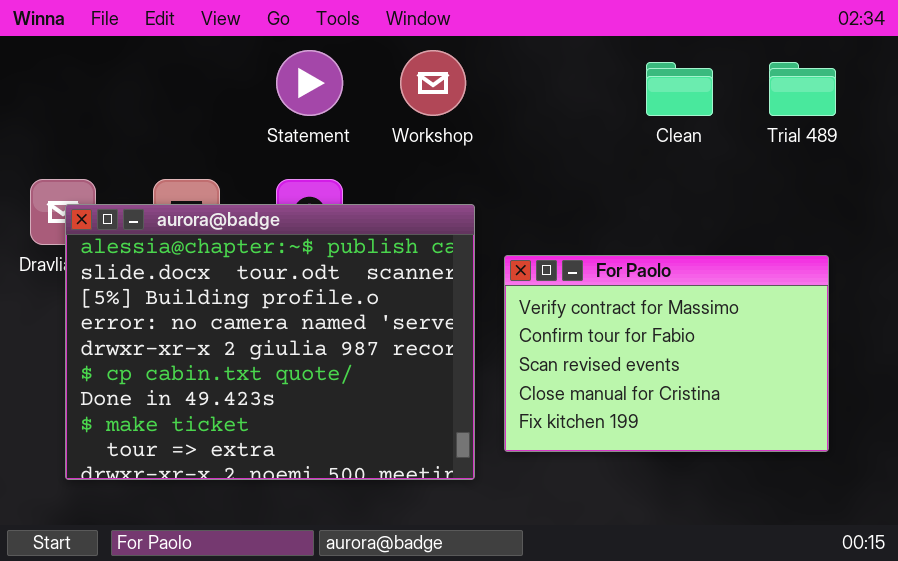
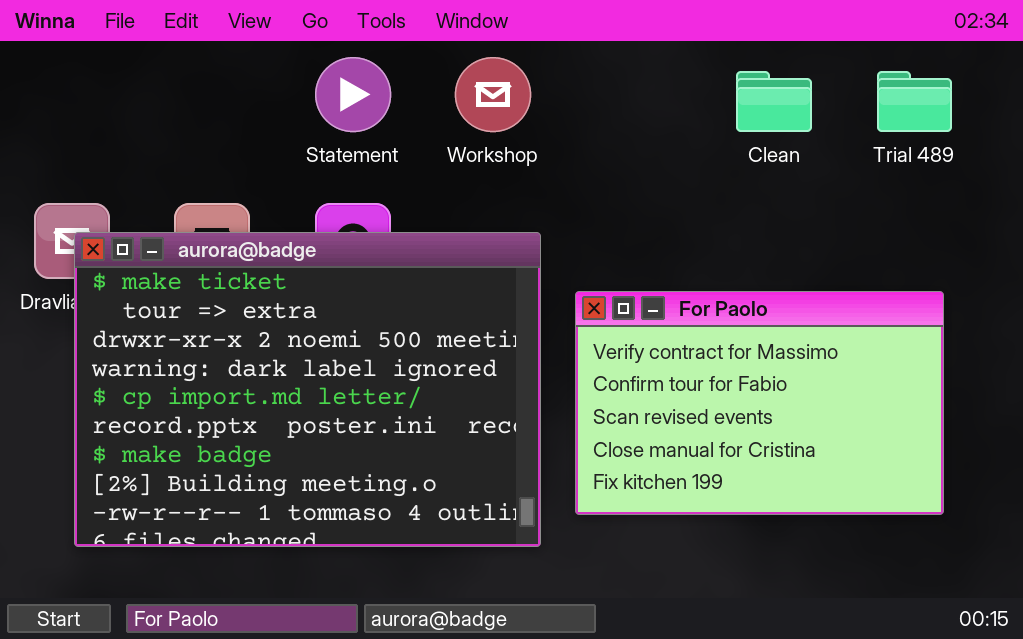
aurora@badge: [65,204,475,480] -> [74,232,541,547], scrolled down 7 rows

